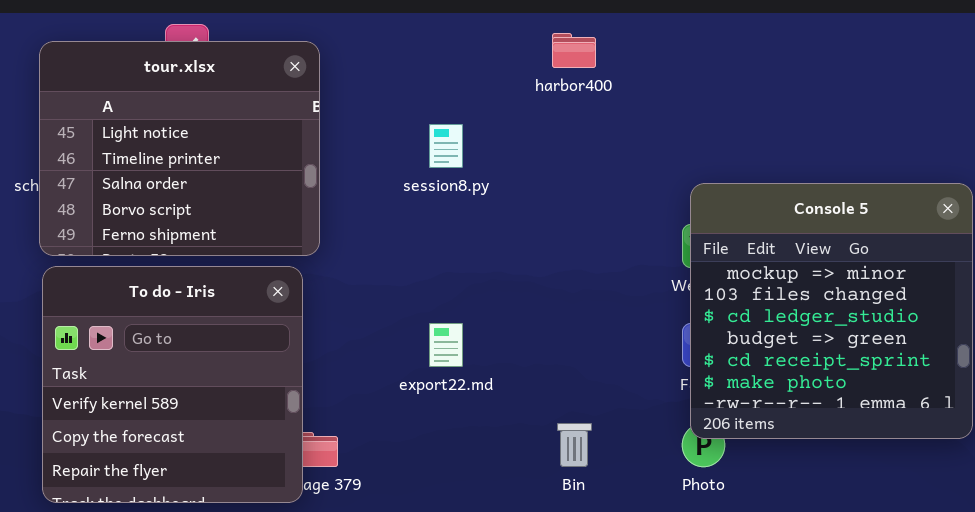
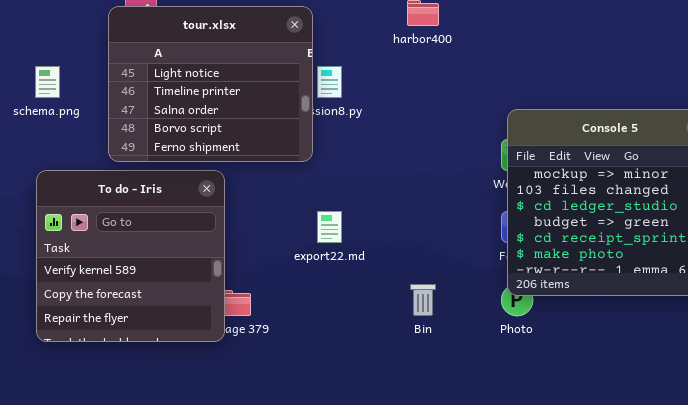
tour.xlsx: [39,41,320,256] -> [108,6,313,162], moved

